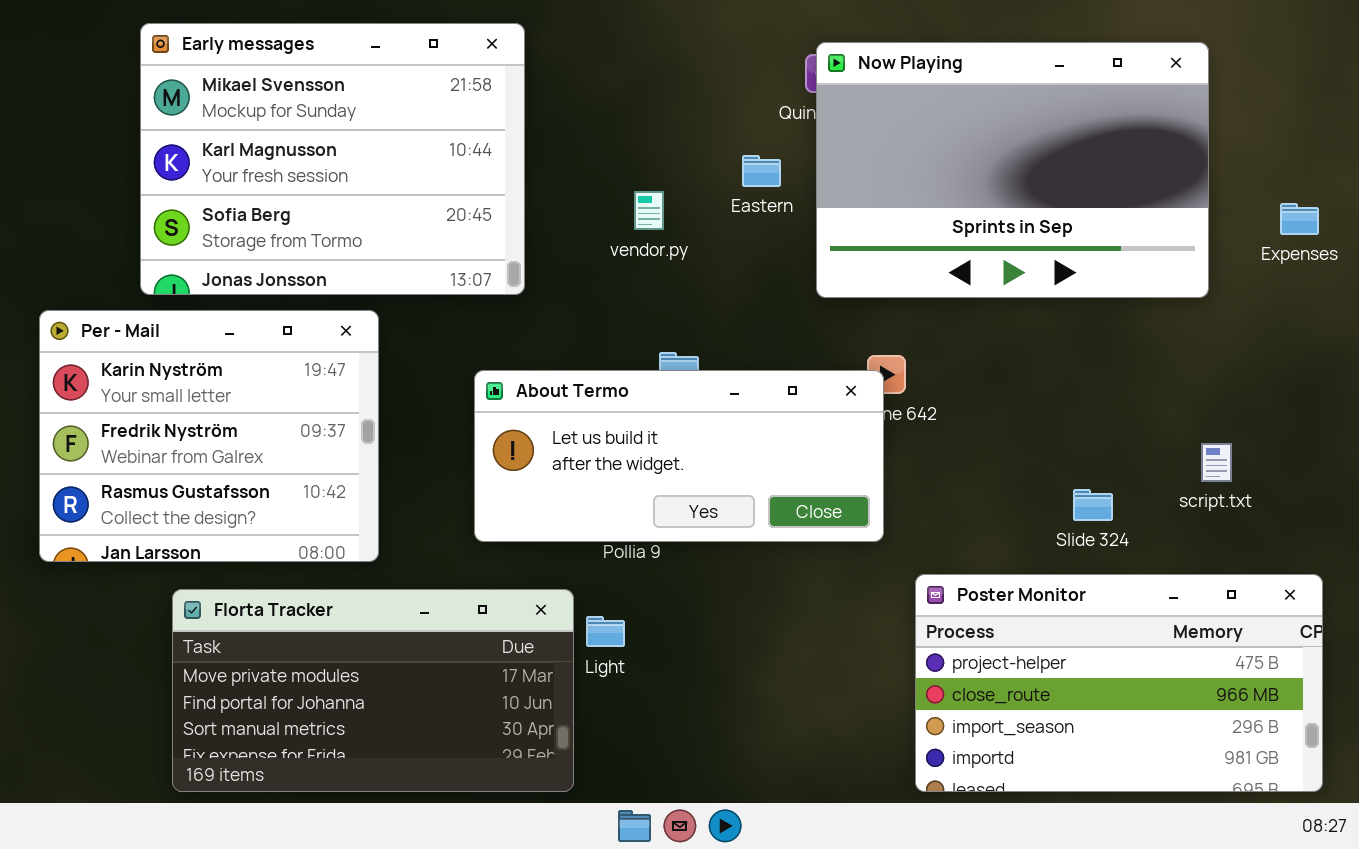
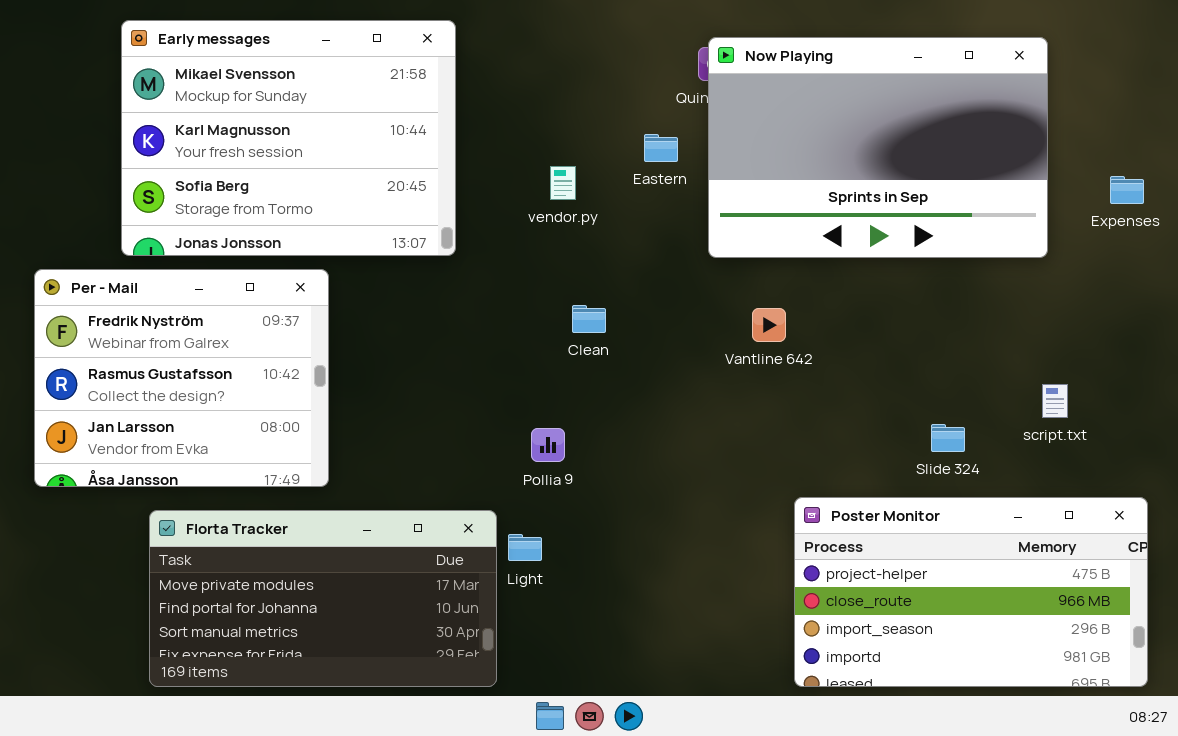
Per - Mail: [39,310,379,562] -> [34,269,329,487], scrolled down 1 row
About Termo: [474,370,884,542] -> none, closed

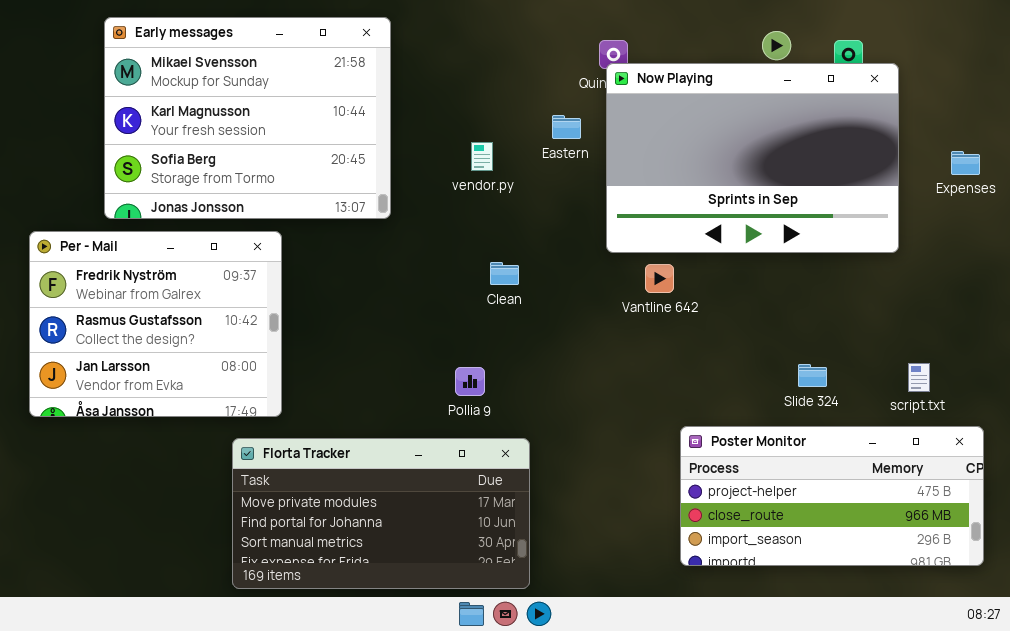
Now Playing: [708,37,1048,258] -> [606,63,899,253], moved
script.txt: [1042,384,1068,418] -> [908,363,930,392], moved
Poster Monitor: [794,497,1148,687] -> [680,426,984,566], resized
Florta Tracker: [149,510,497,687] -> [232,438,530,589], moved

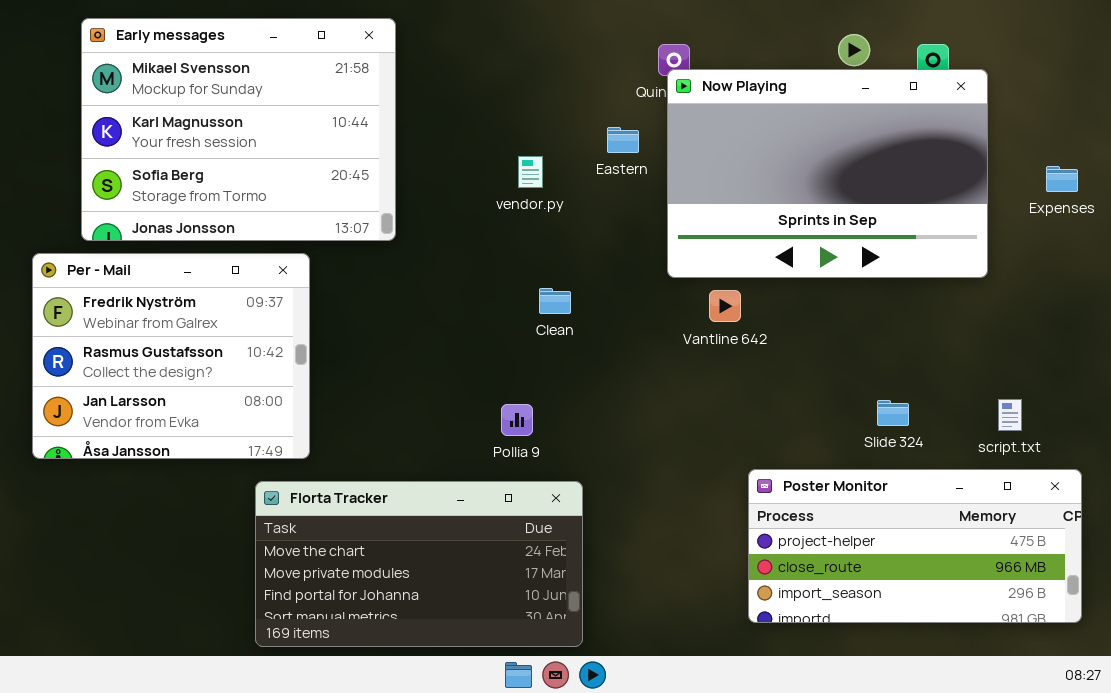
Early messages: [104,17,391,219] -> [81,18,396,241], moved
Florta Tracker: [232,438,530,589] -> [255,481,583,647], scrolled up 1 row

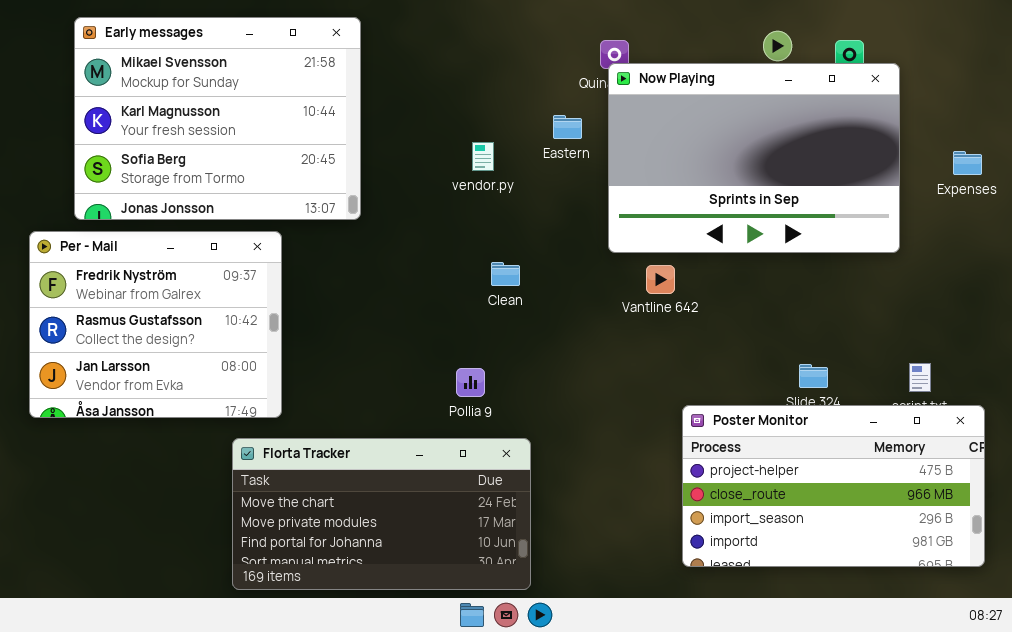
Poster Monitor: [748,469,1082,623] -> [682,405,985,567], resized

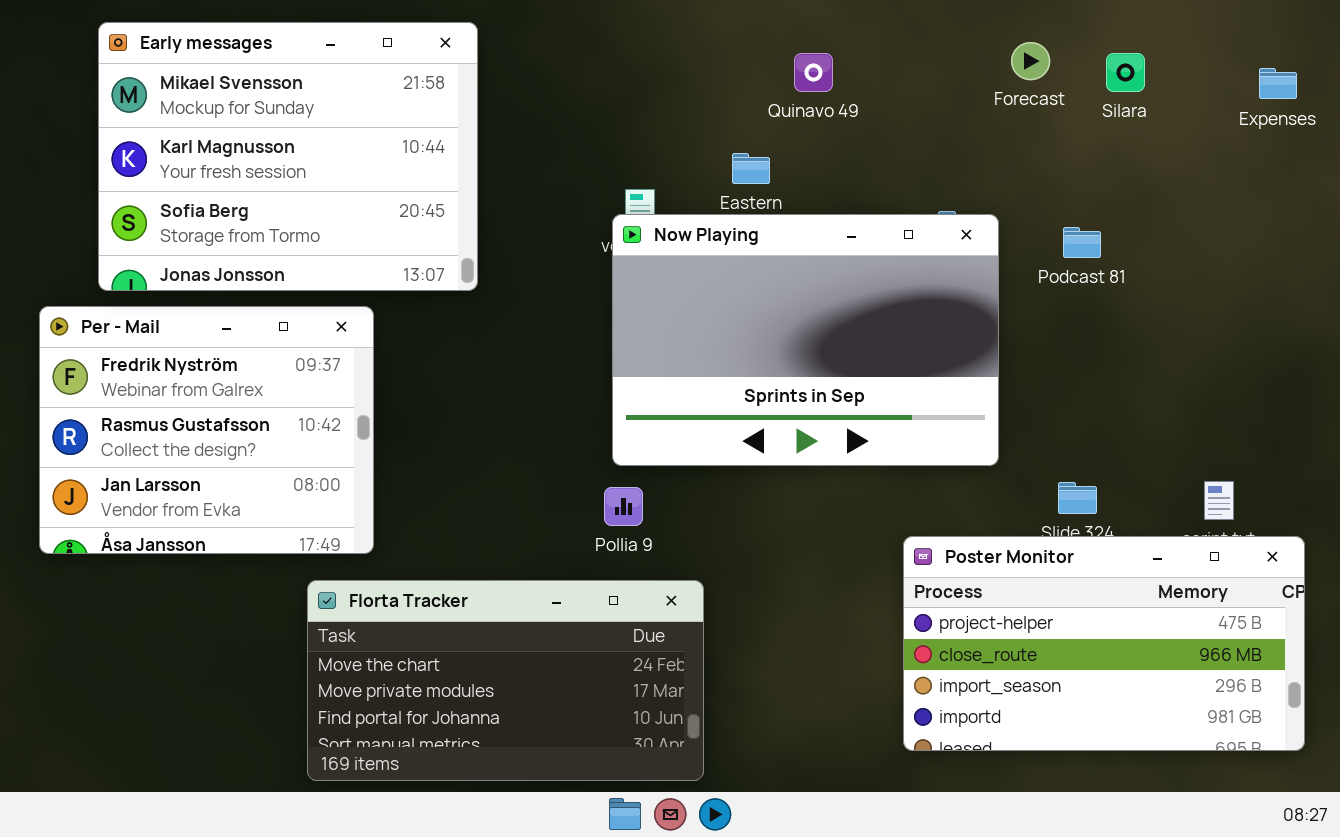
Now Playing: [608,63,900,253] -> [612,214,999,466], moved
Expenses: [953,151,982,175] -> [1259,68,1297,99], moved

